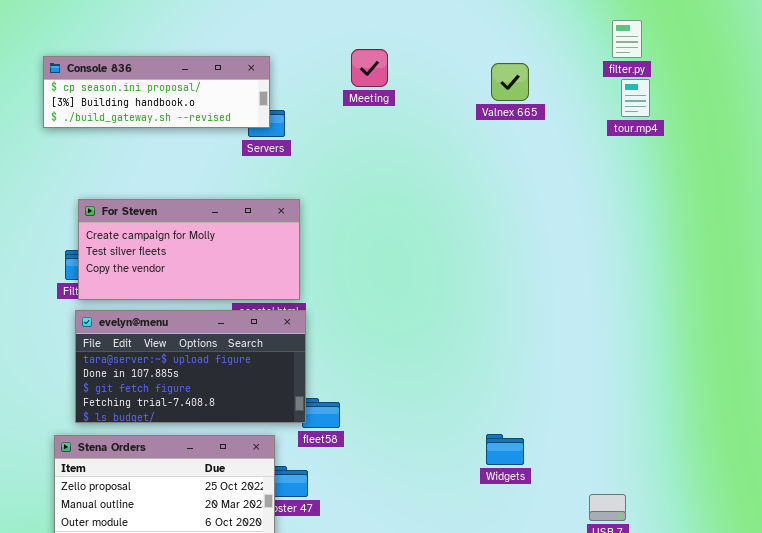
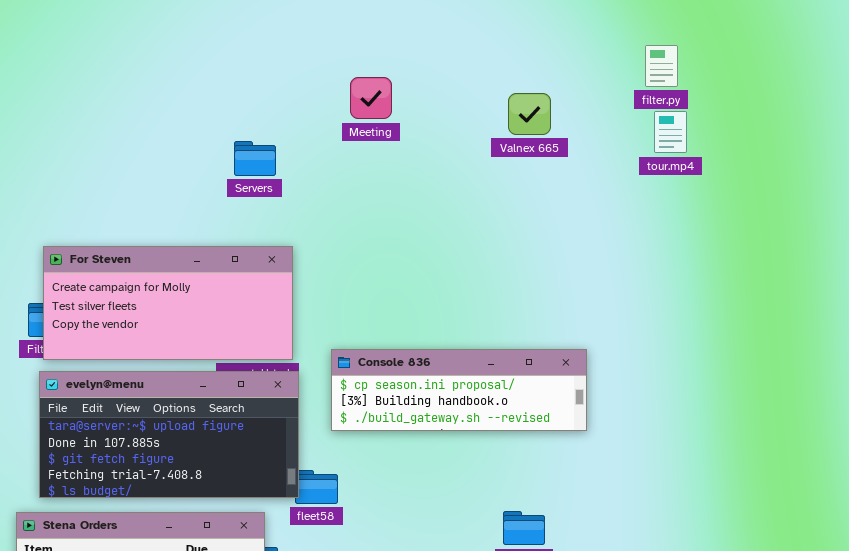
Console 836: [43,56,270,128] -> [331,349,587,431], moved

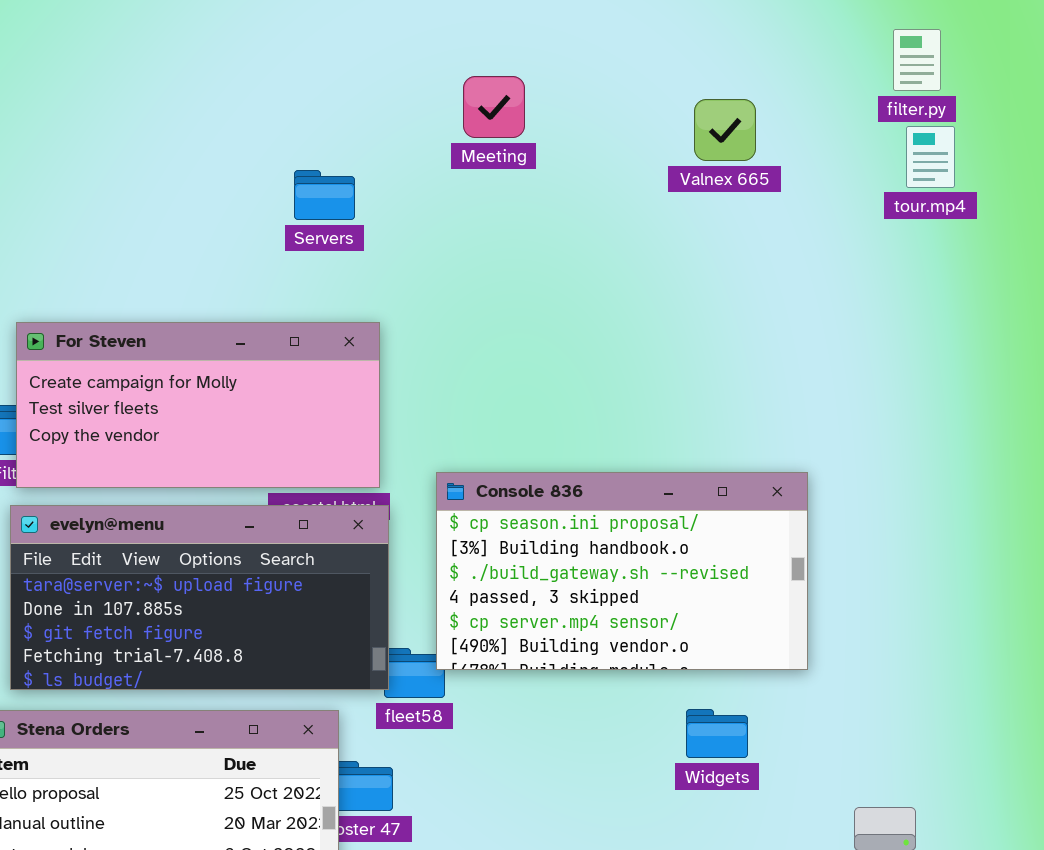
Console 836: [331,349,587,431] -> [436,472,808,670], resized

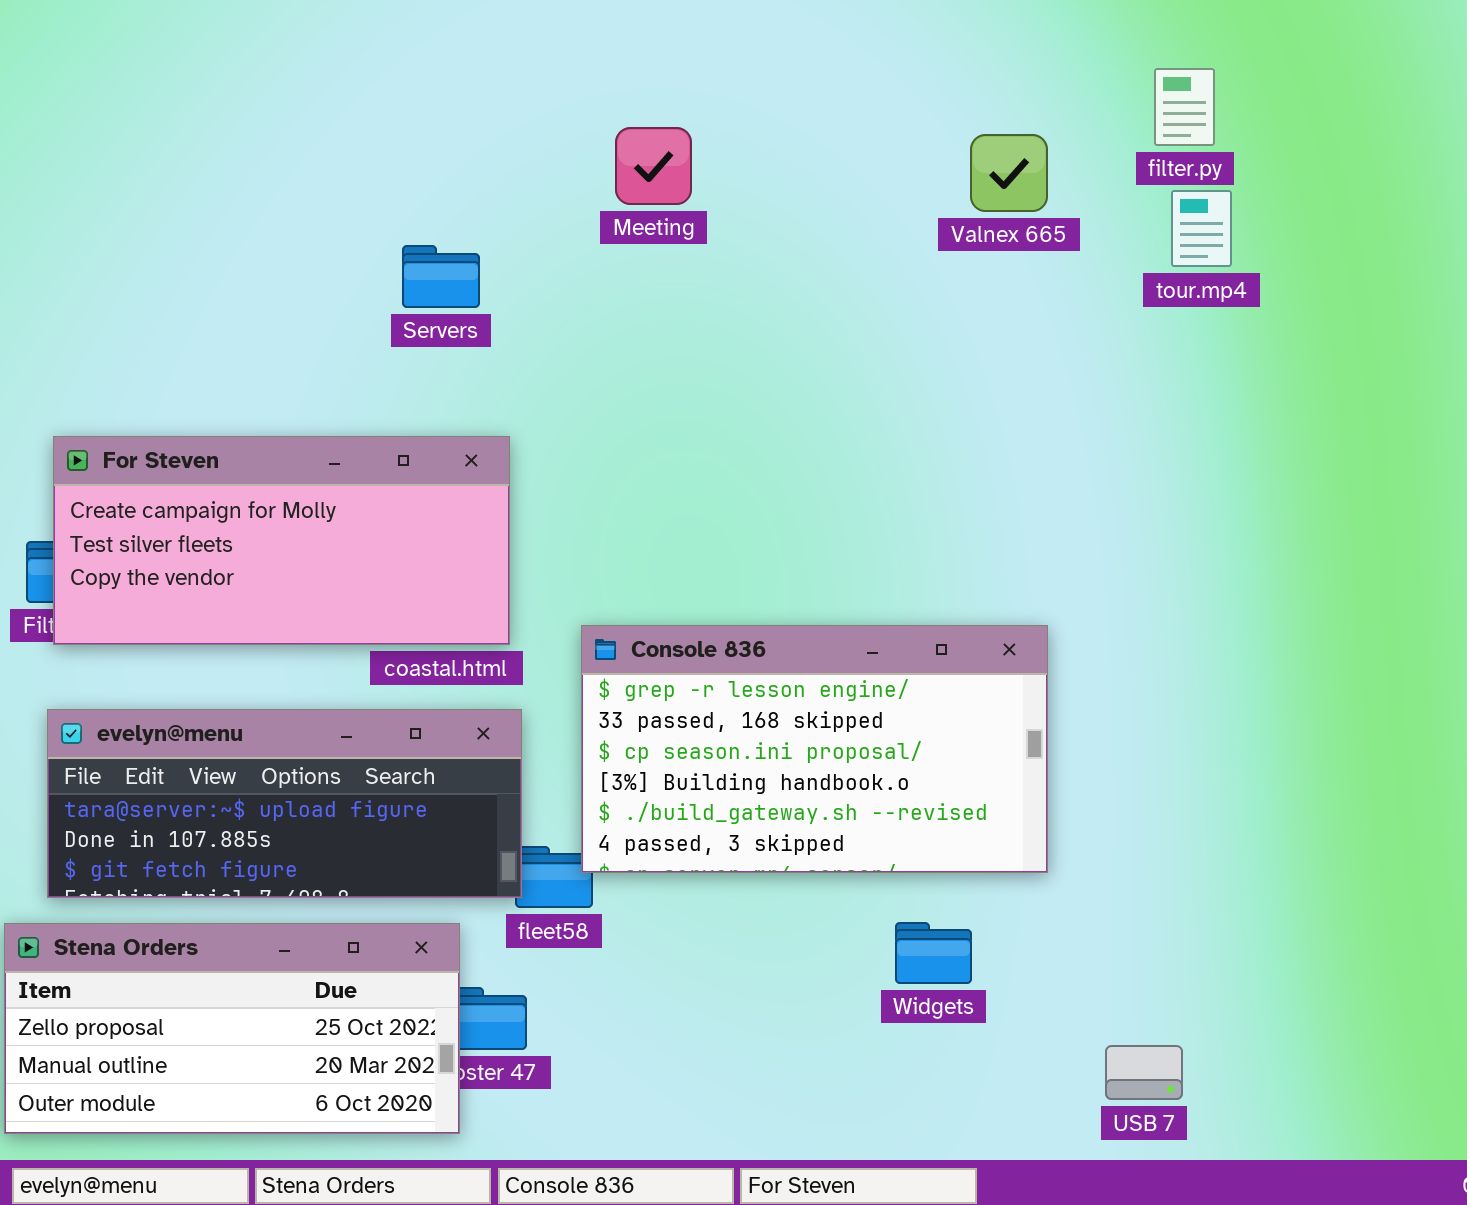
Valnex 665: [694,99,756,161] -> [970,134,1048,212], moved
Console 836: [436,472,808,670] -> [581,625,1048,873], scrolled up 2 rows
evelyn@menu: [10,505,389,690] -> [47,709,522,898], resized

